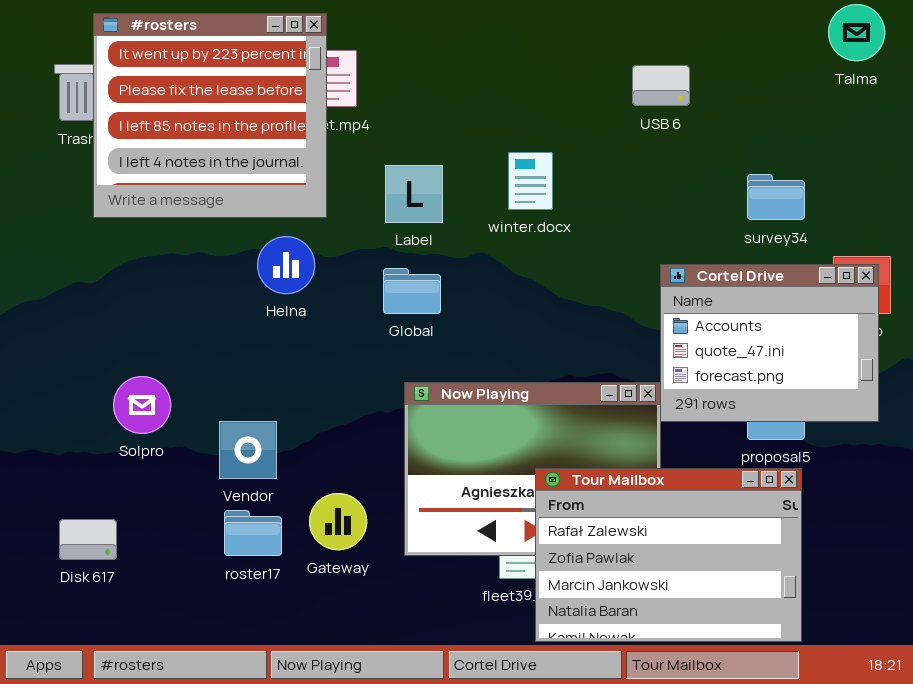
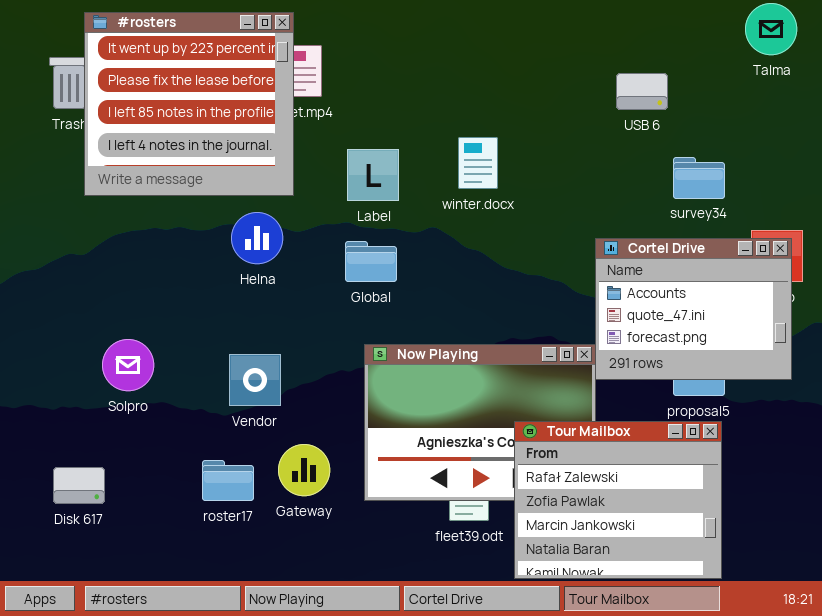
USB 6: [632,65,690,106] -> [616,73,668,110], moved
Vendor: [219,421,277,479] -> [229,354,281,406], moved
Tour Mailbox: [535,468,802,642] -> [514,421,722,579], resized

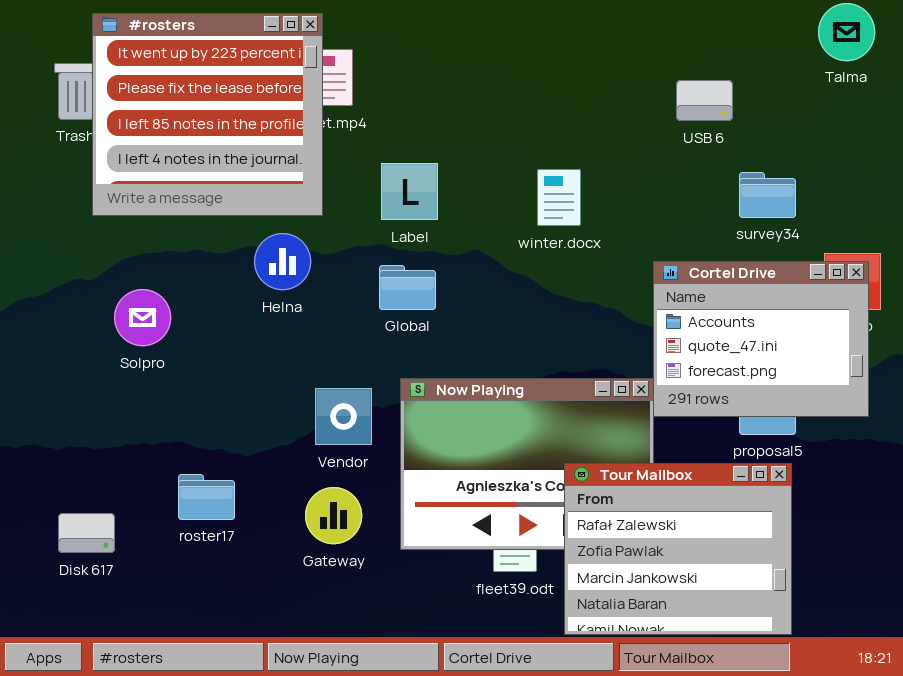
winter.docx: [458,137,498,189] -> [537,169,581,226], moved
Solpro: [102,339,154,391] -> [114,289,171,346], moved
Vendor: [229,354,281,406] -> [315,388,372,445], moved
roster17: [202,460,254,501] -> [178,474,235,520], moved

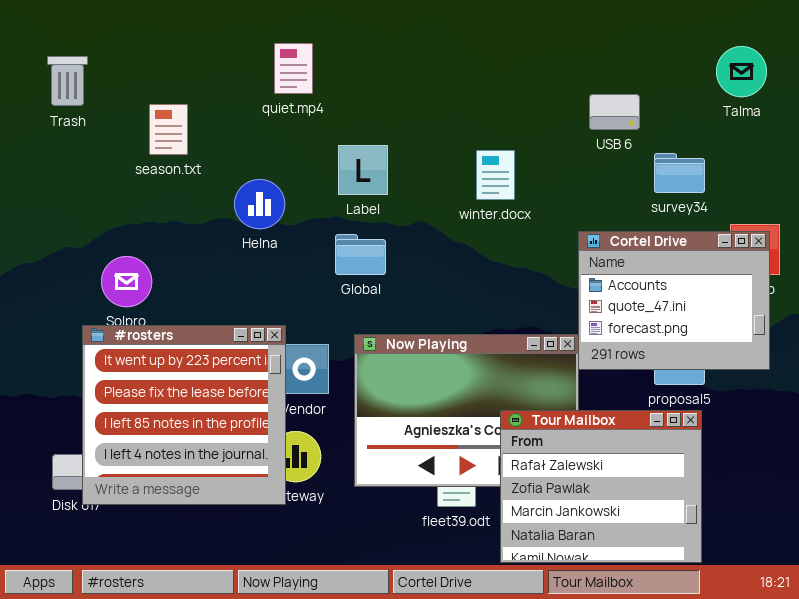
Talma: [818,3,875,61] -> [716,46,767,97], moved
#rosters: [92,13,323,216] -> [82,325,286,505], moved
USB 6: [676,80,733,121] -> [589,94,640,130], moved
Helna: [254,233,311,290] -> [234,179,285,229], moved

